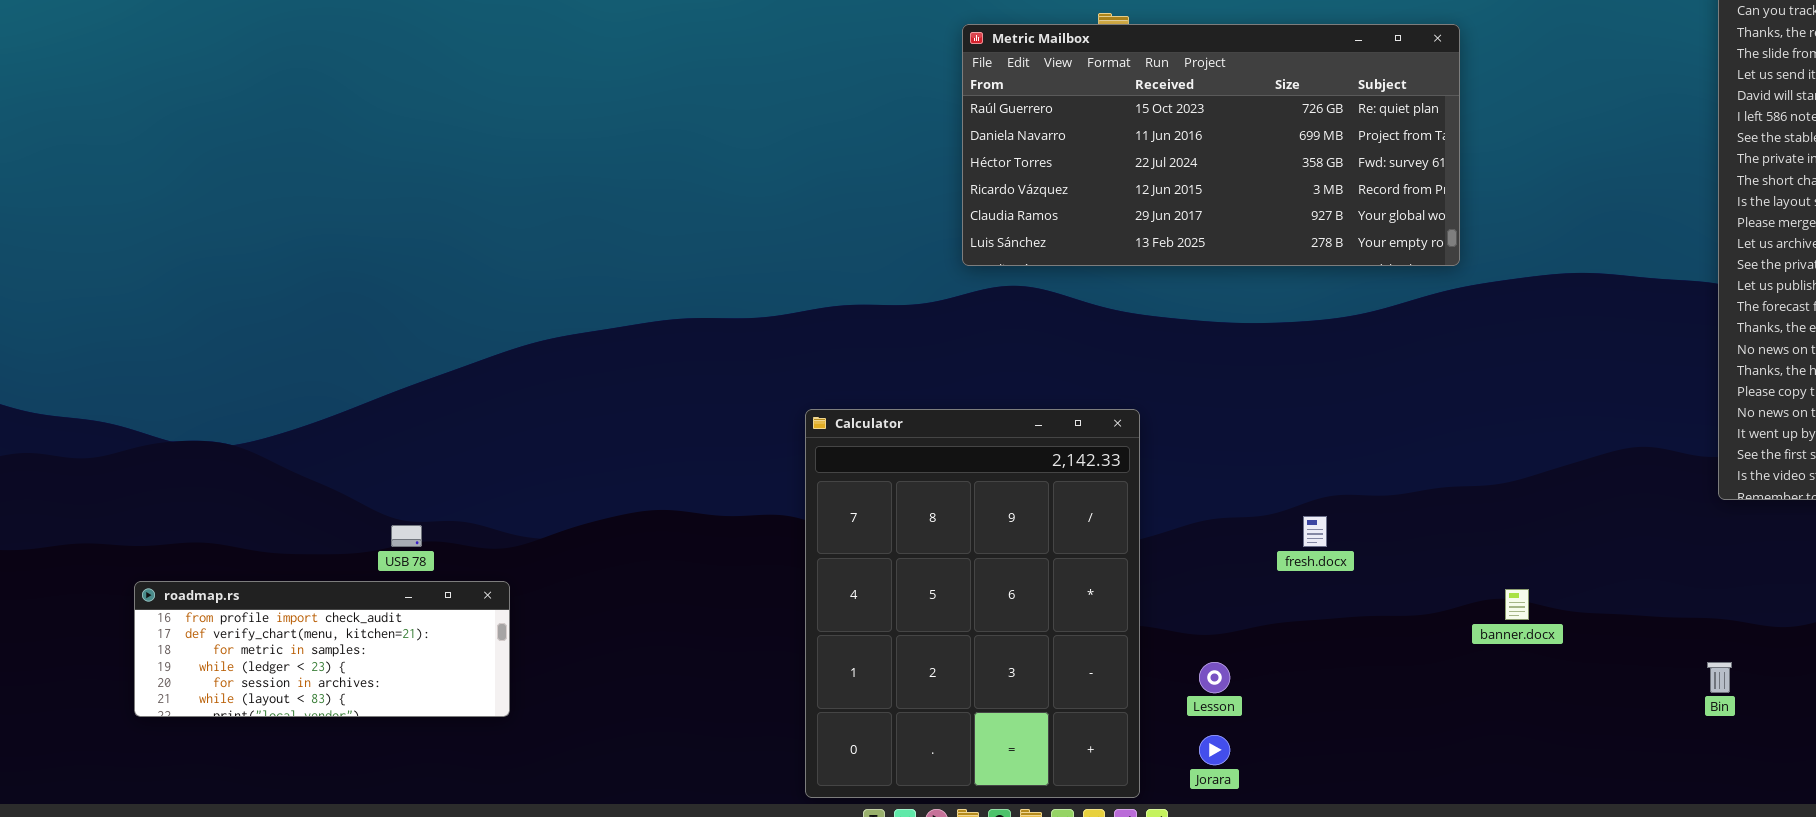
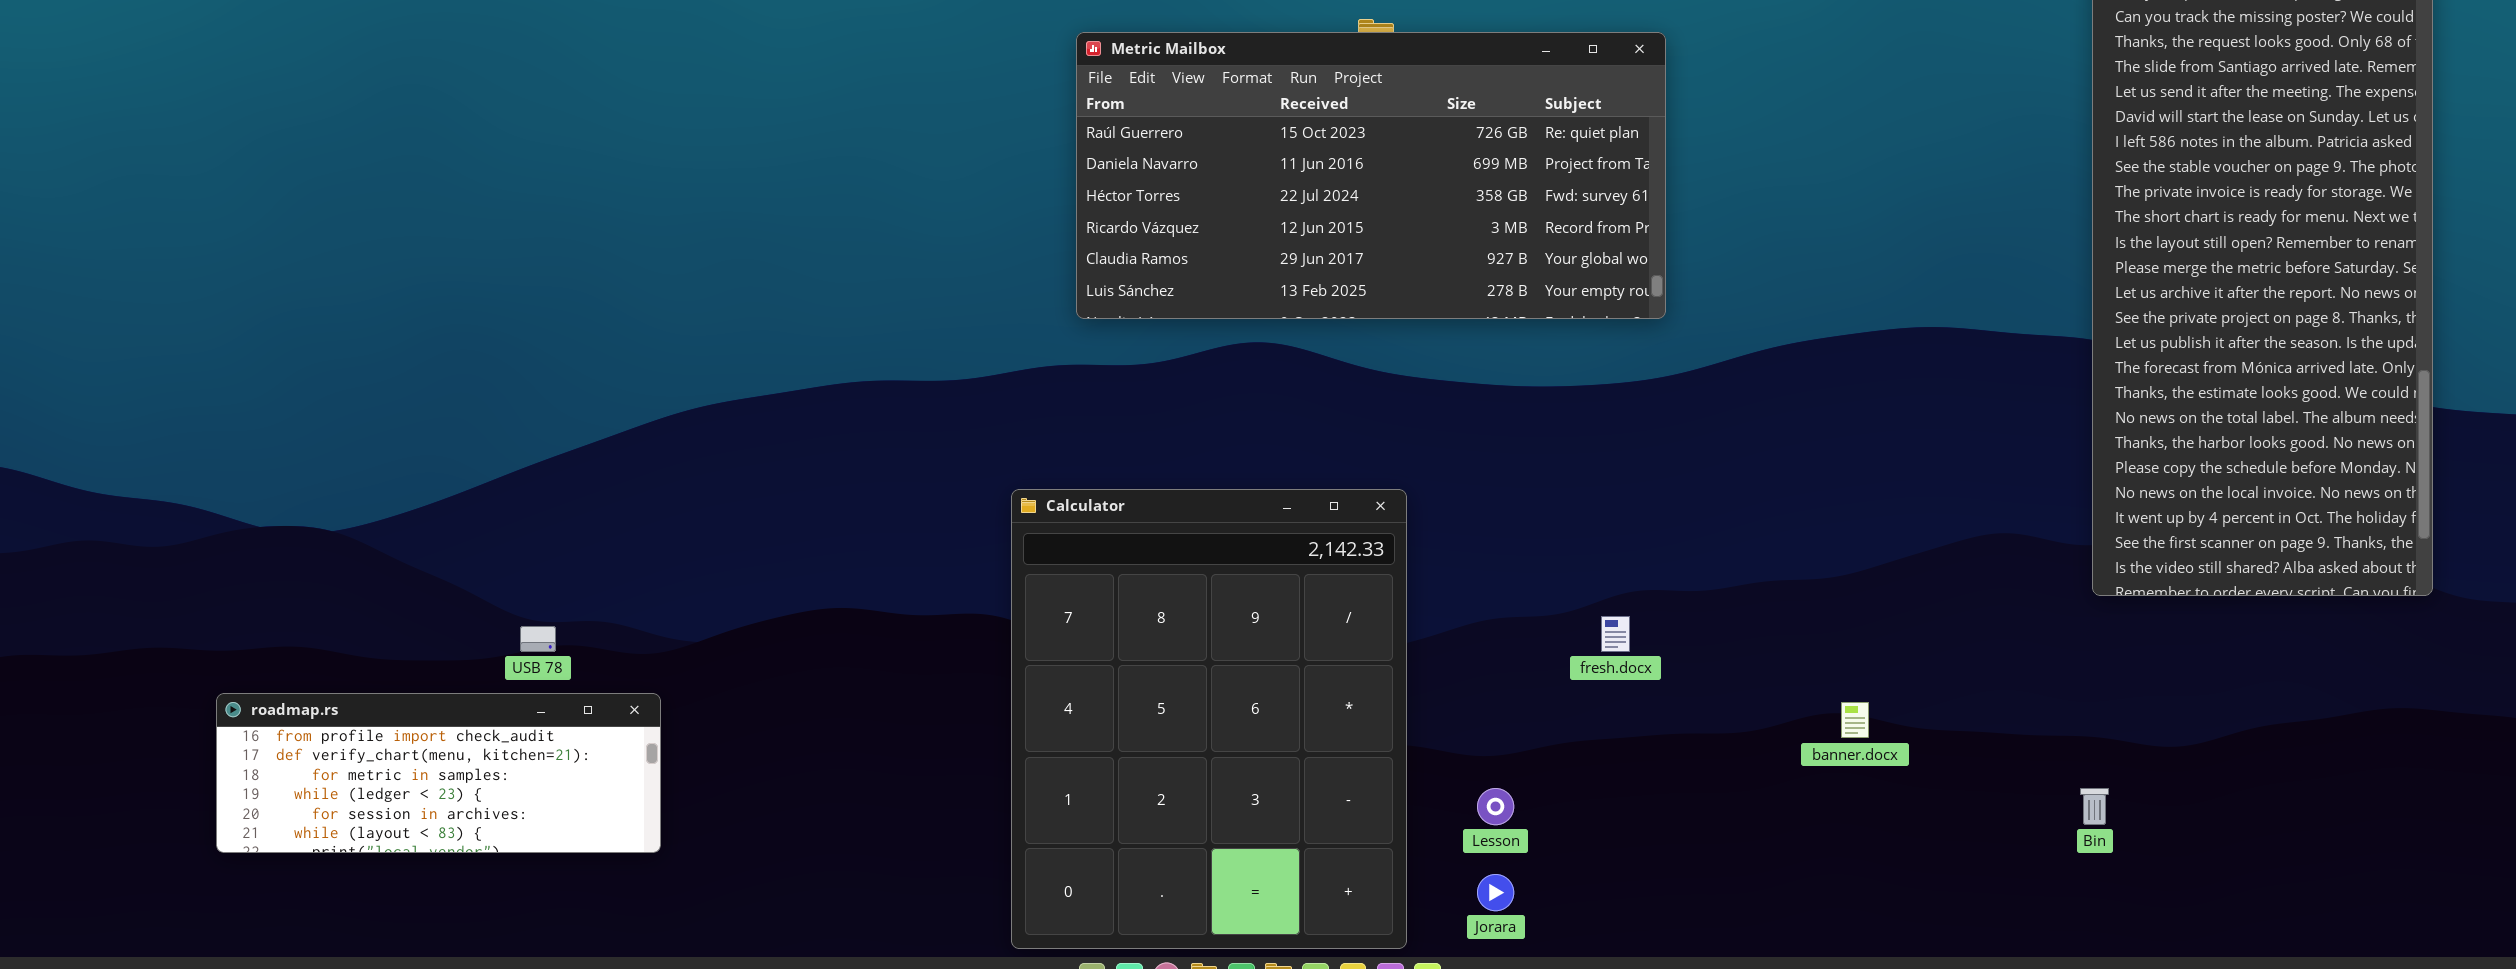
Metric Mailbox: [962,24,1460,266] -> [1076,32,1666,319], moved

